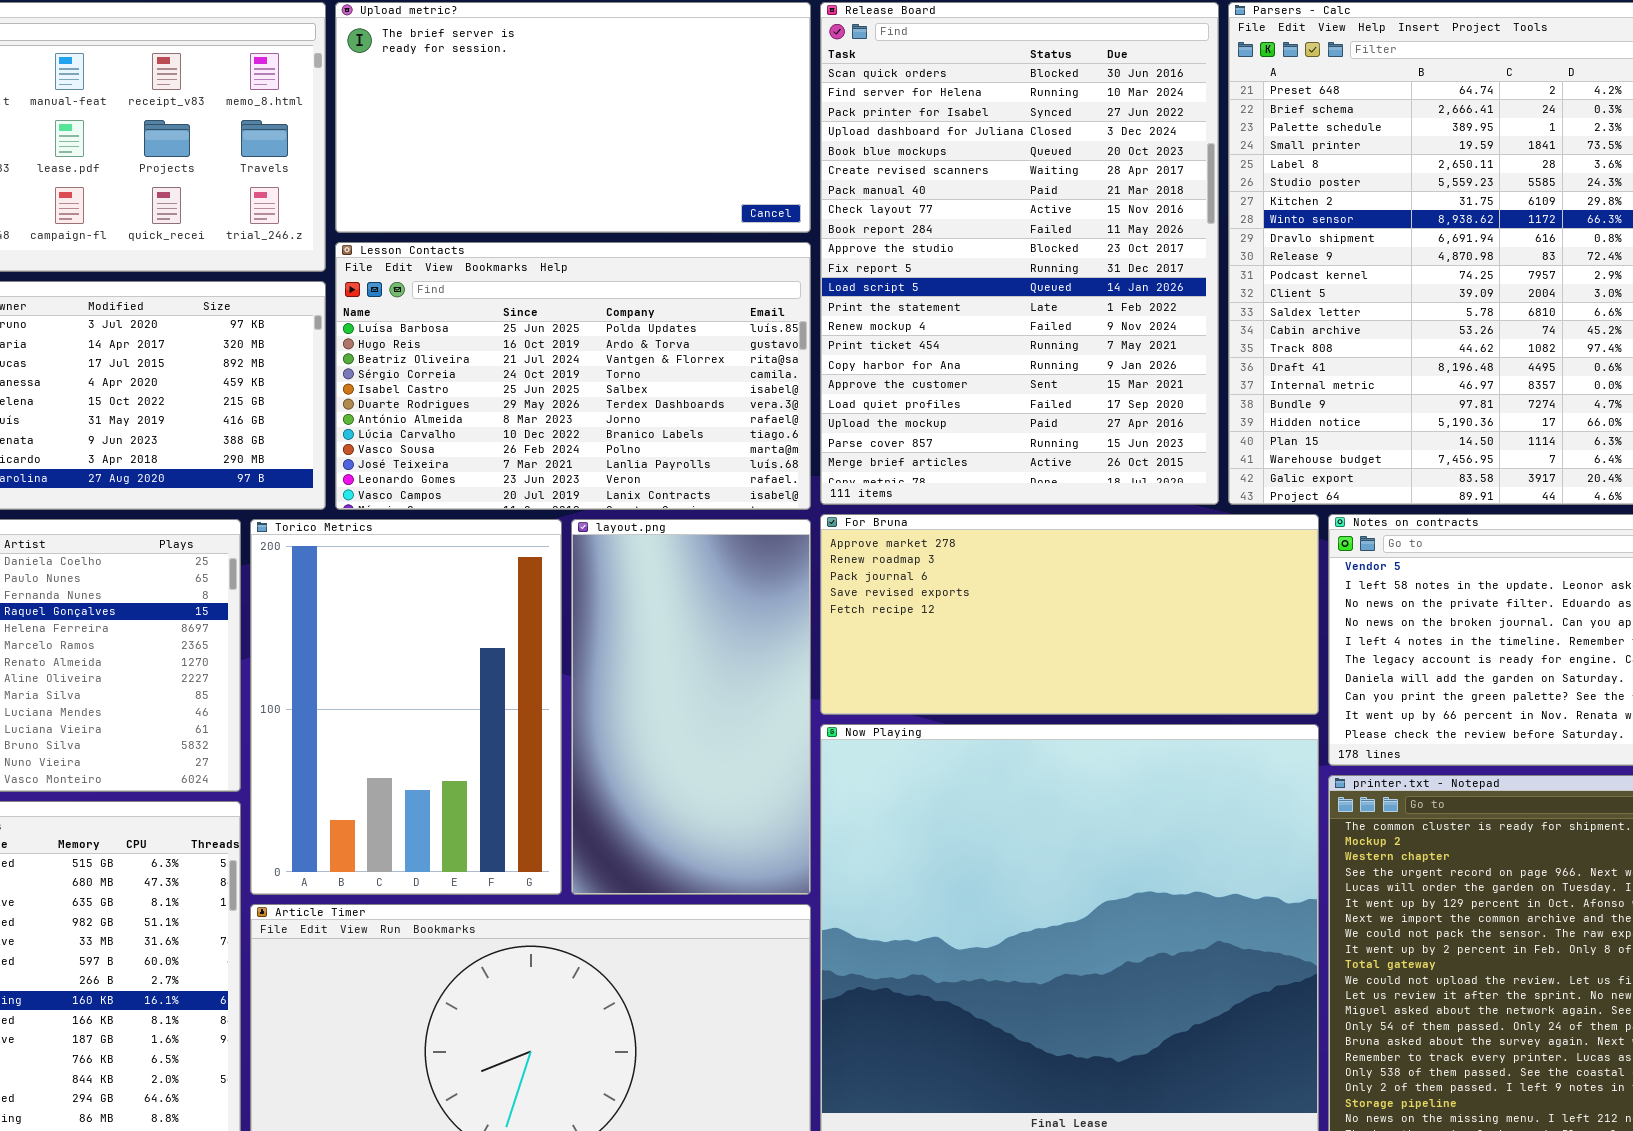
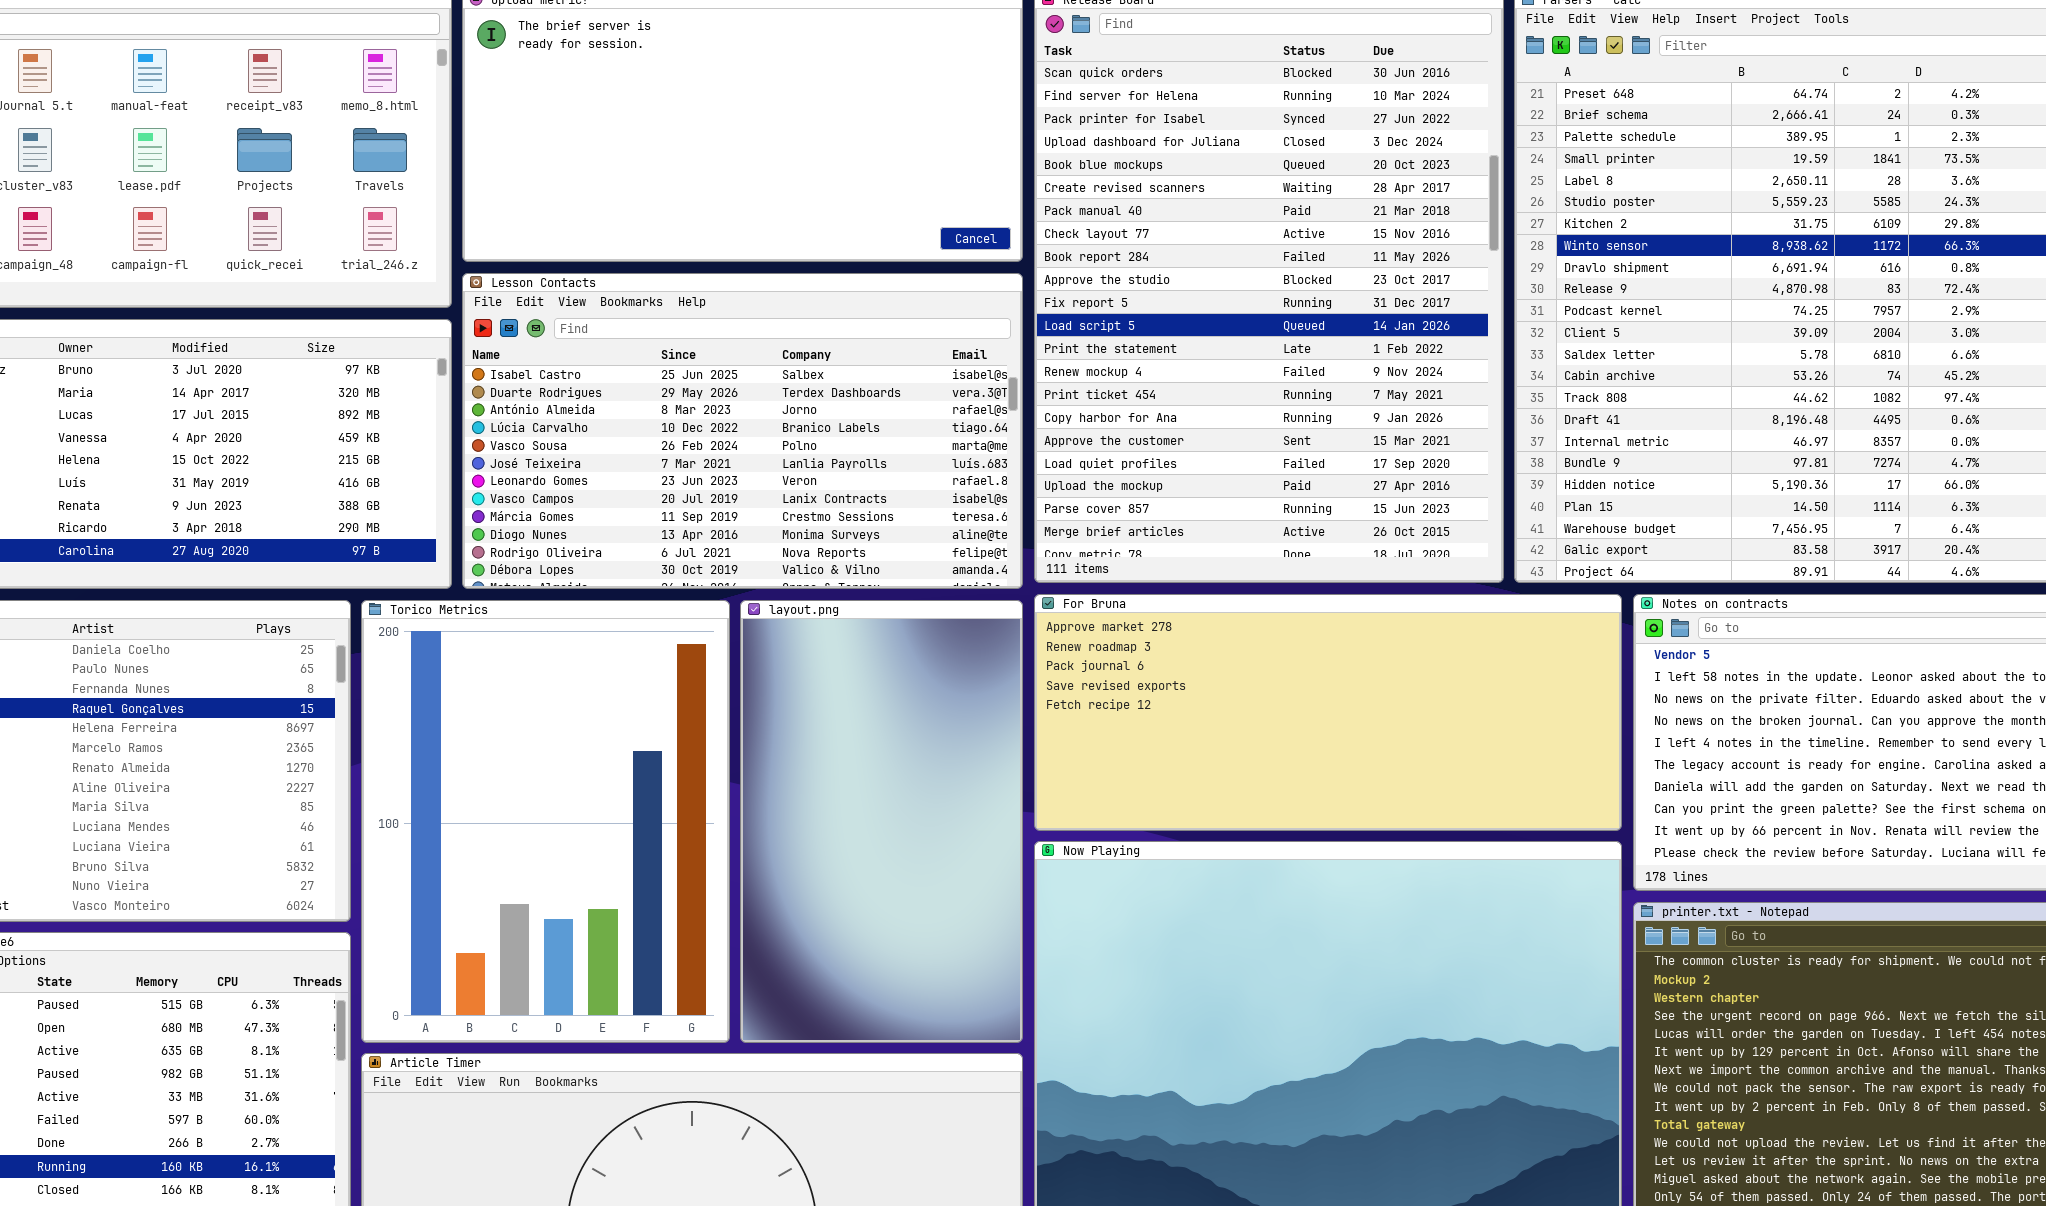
Lesson Contacts: [335,242,811,510] -> [462,273,1023,589], scrolled down 4 rows

